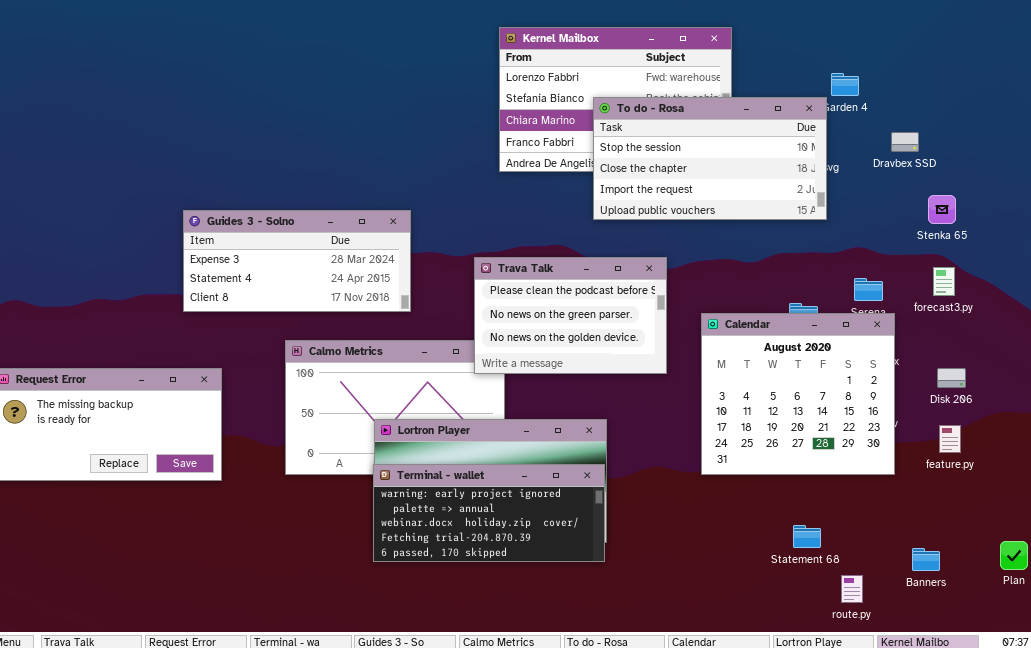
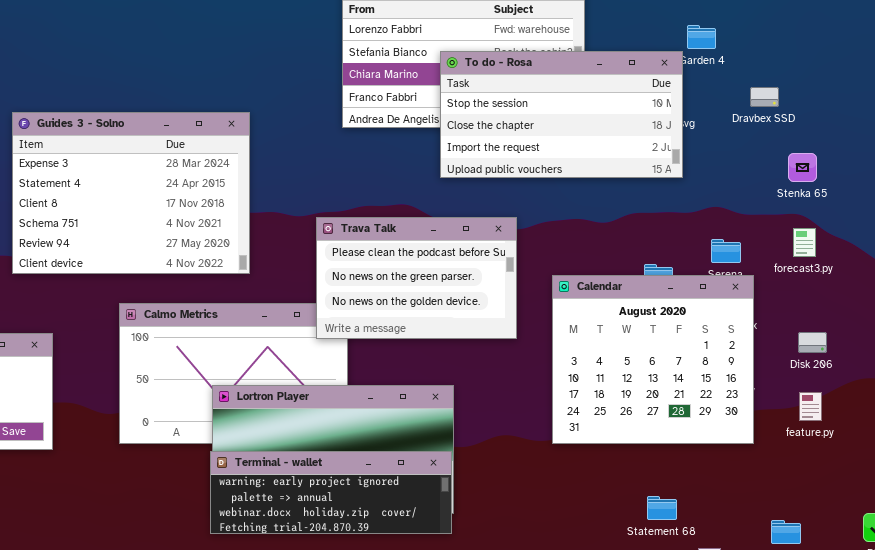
Guides 3 - Solno: [183,210,411,312] -> [12,112,250,274], resized
Terminal - wallet: [373,464,605,562] -> [210,451,452,534], resized

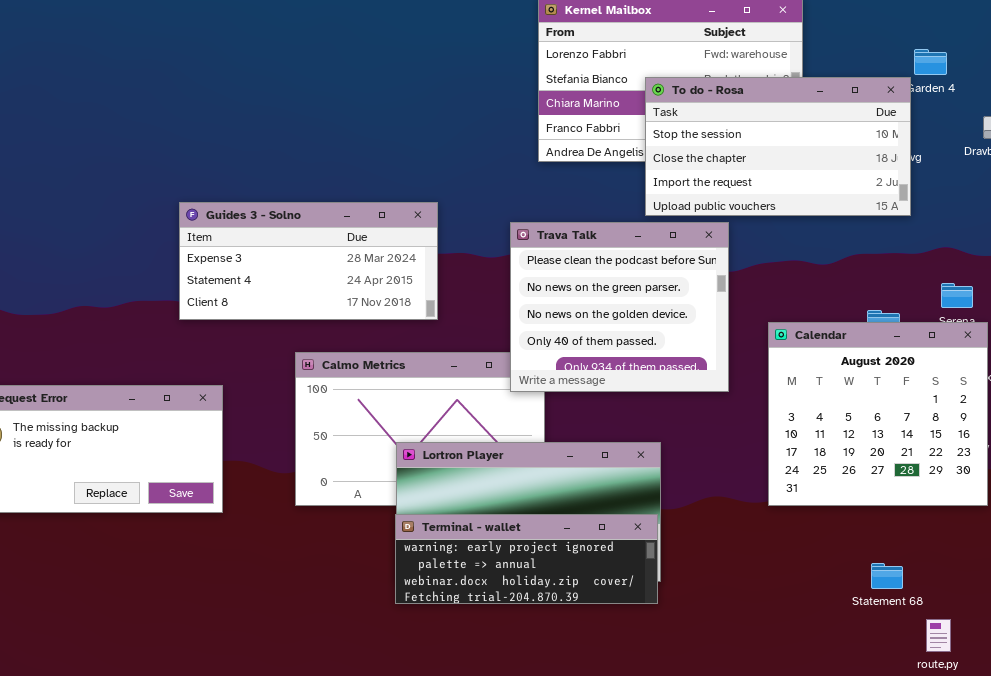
Guides 3 - Solno: [12,112,250,274] -> [179,202,438,320], resized
Trava Talk: [316,217,517,339] -> [510,222,729,392], resized

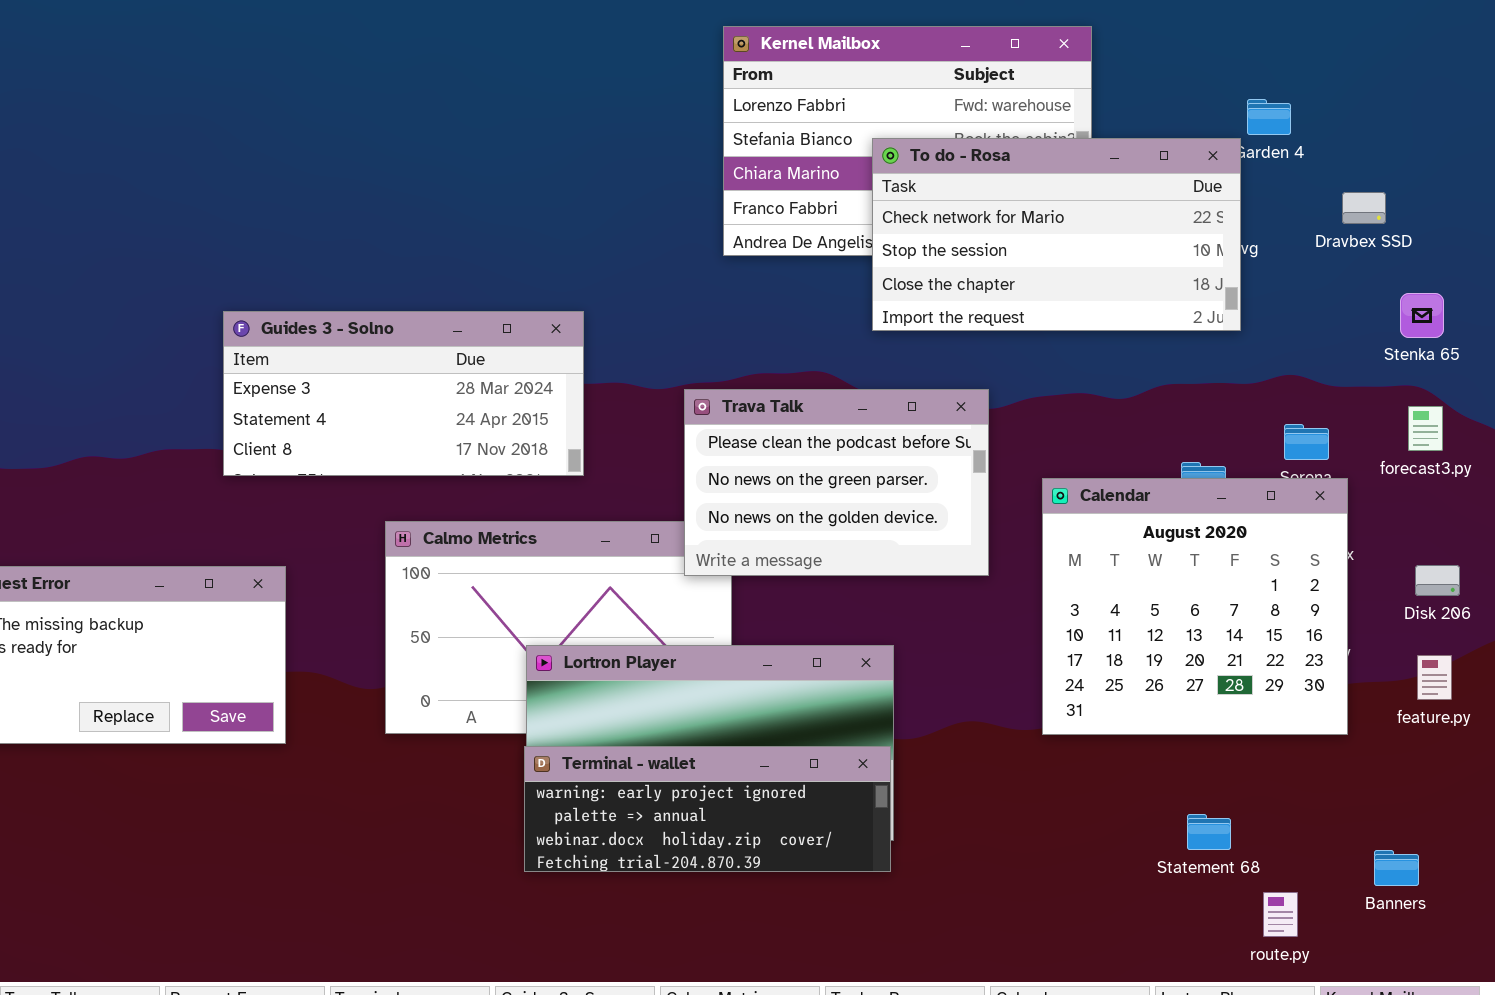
To do - Rosa: [645,77,911,216] -> [872,138,1241,331], scrolled up 1 row
Trava Talk: [510,222,729,392] -> [684,389,989,576], resized

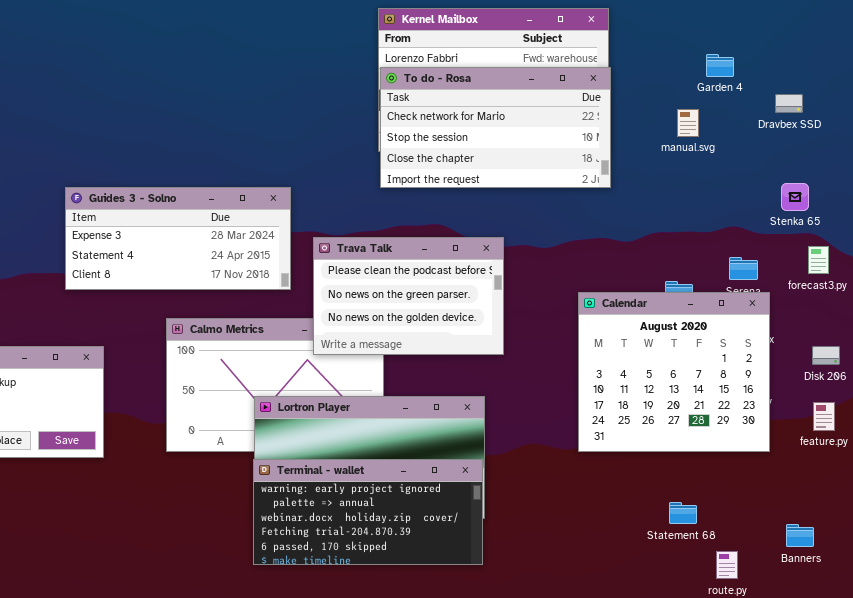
To do - Rosa: [872,138,1241,331] -> [380,67,611,188], moved
Dravbex SSD: [1342,192,1386,224] -> [775,94,803,113], moved
Stenka 65: [1400,293,1444,338] -> [781,183,809,211], moved
Trava Talk: [684,389,989,576] -> [313,237,504,355], moved
Terminal - wallet: [524,746,891,872] -> [253,459,483,565], resized

